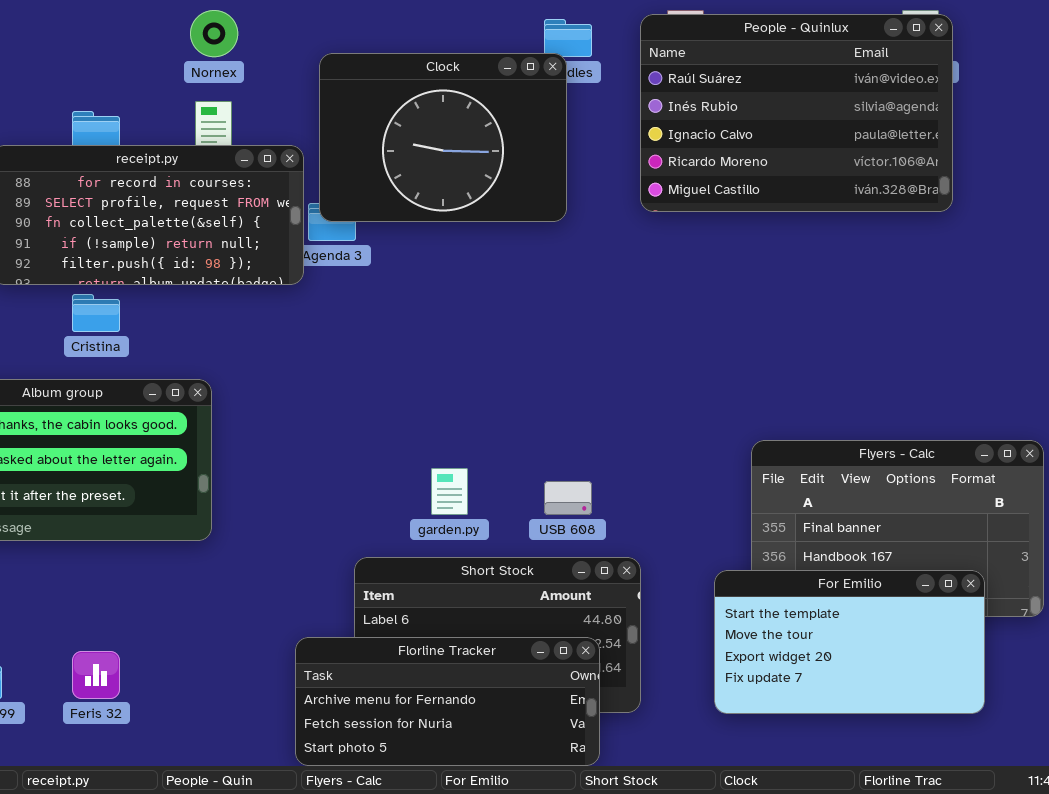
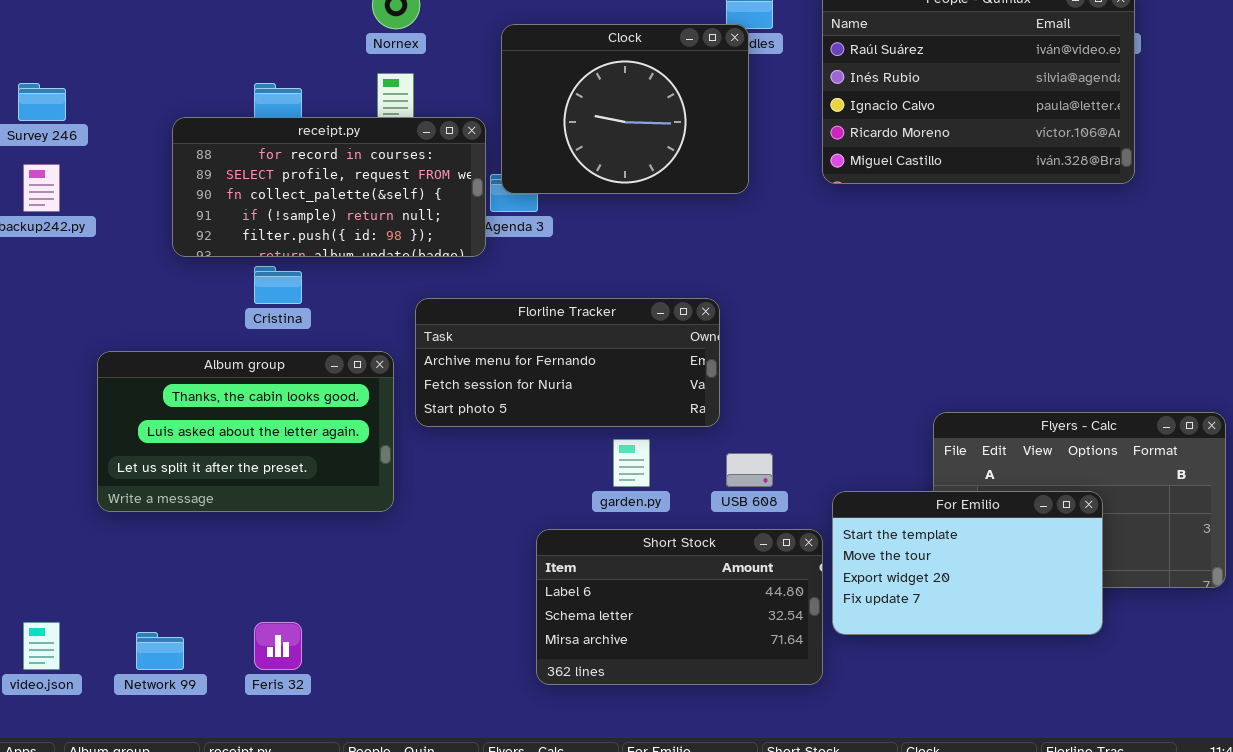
For Emilio: [714,570,985,714] -> [832,491,1103,635], moved
Florline Tracker: [295,637,600,766] -> [415,298,720,427], moved

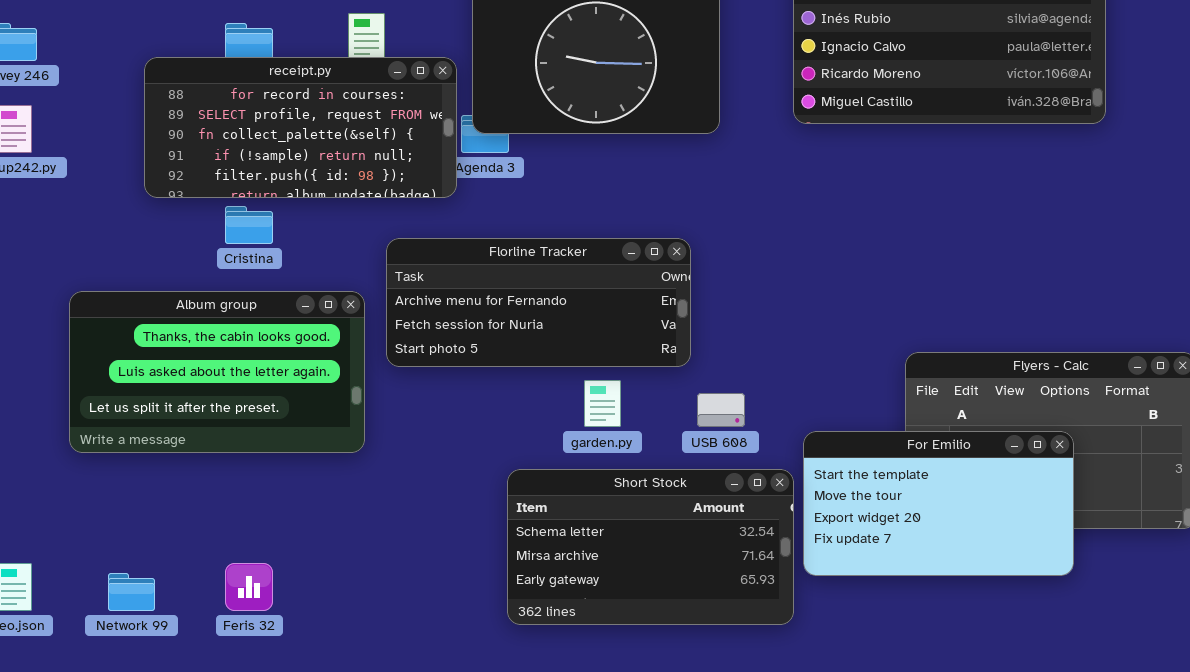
Short Stock: [536,529,823,685] -> [507,469,794,625], scrolled down 1 row

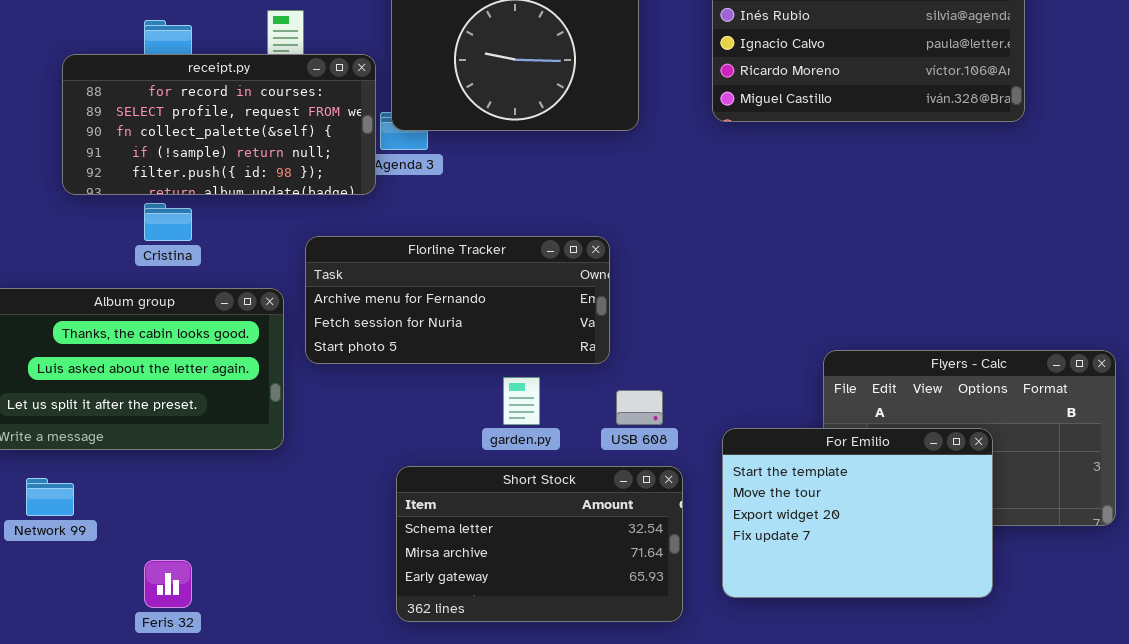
For Emilio: [803,431,1074,576] -> [722,428,993,598], resized
Short Stock: [507,469,794,625] -> [396,466,683,622], moved
Network 99: [108,573,155,611] -> [26,478,74,516], moved

